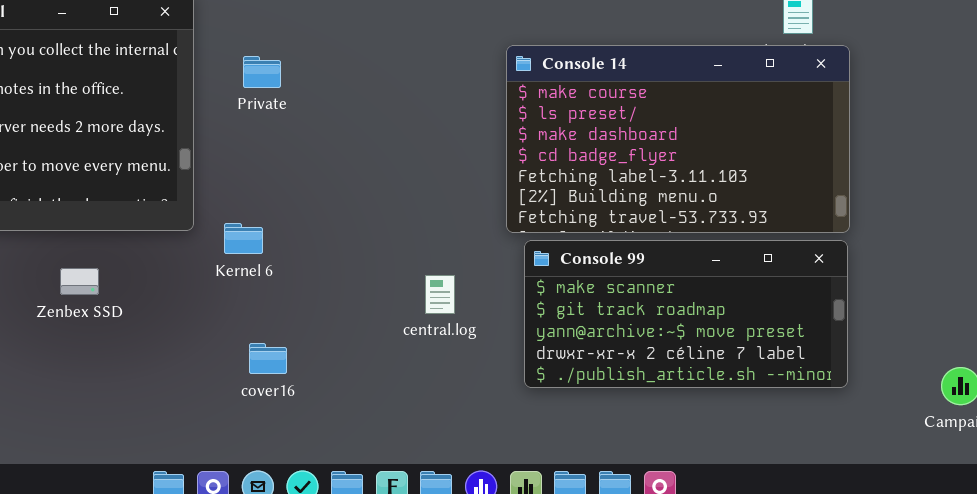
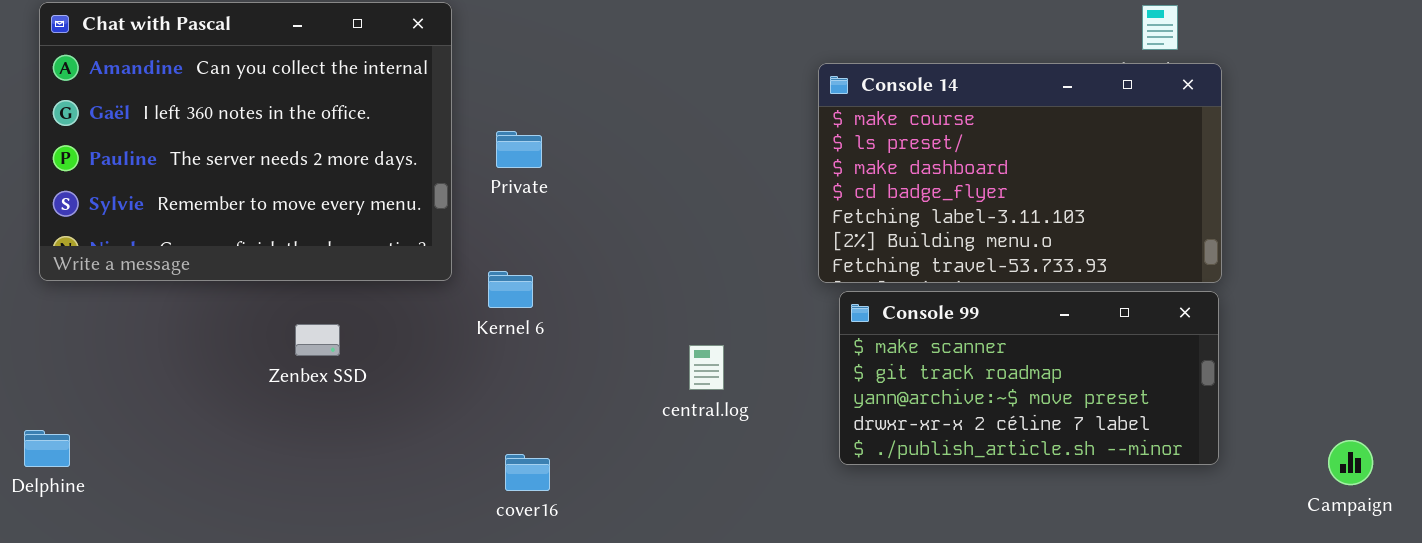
Private: [243,56,281,88] -> [496,131,542,168], moved
central.log: [425,275,455,314] -> [689,345,724,390], moved
cover16: [249,343,287,374] -> [505,454,550,491], moved

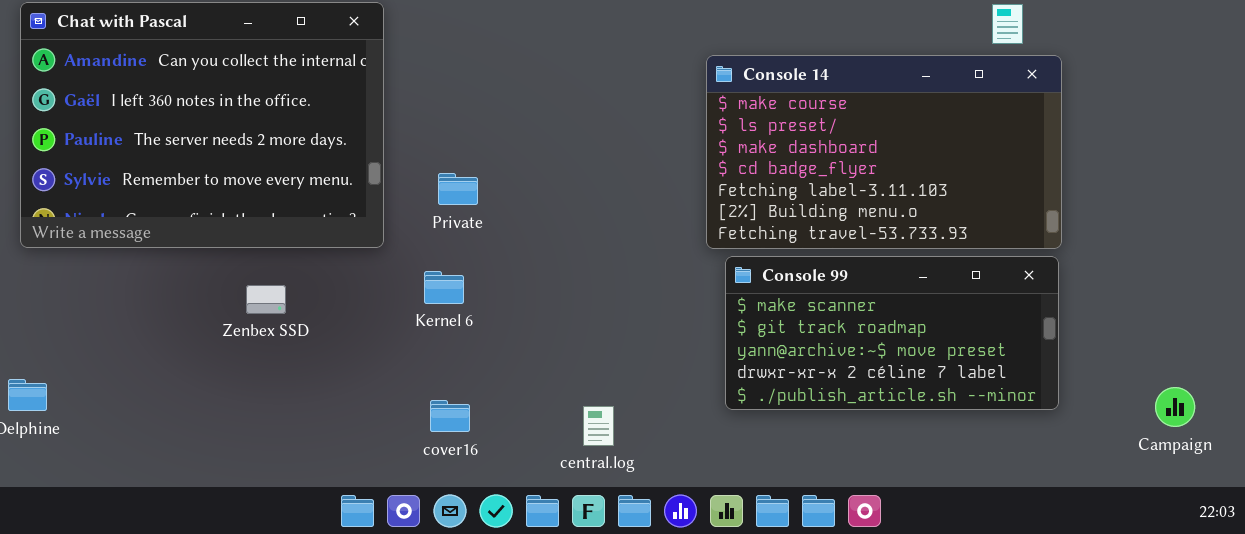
Private: [496,131,542,168] -> [438,173,478,205], moved
Kernel 6: [488,271,533,308] -> [424,271,464,304], moved
central.log: [689,345,724,390] -> [583,406,614,446], moved

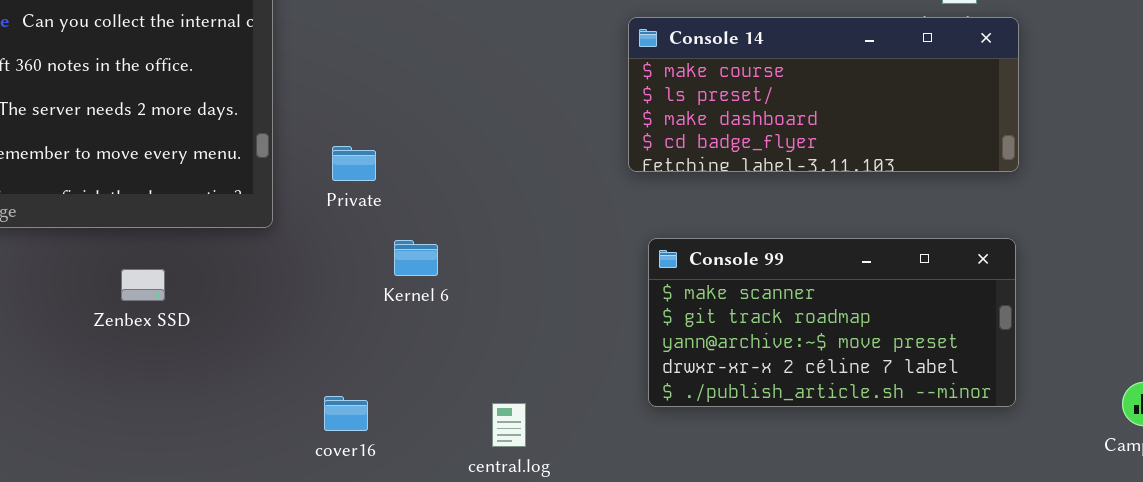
Console 14: [706,55,1062,249] -> [628,17,1019,172], resized
Kernel 6: [424,271,464,304] -> [394,240,438,276], moved

